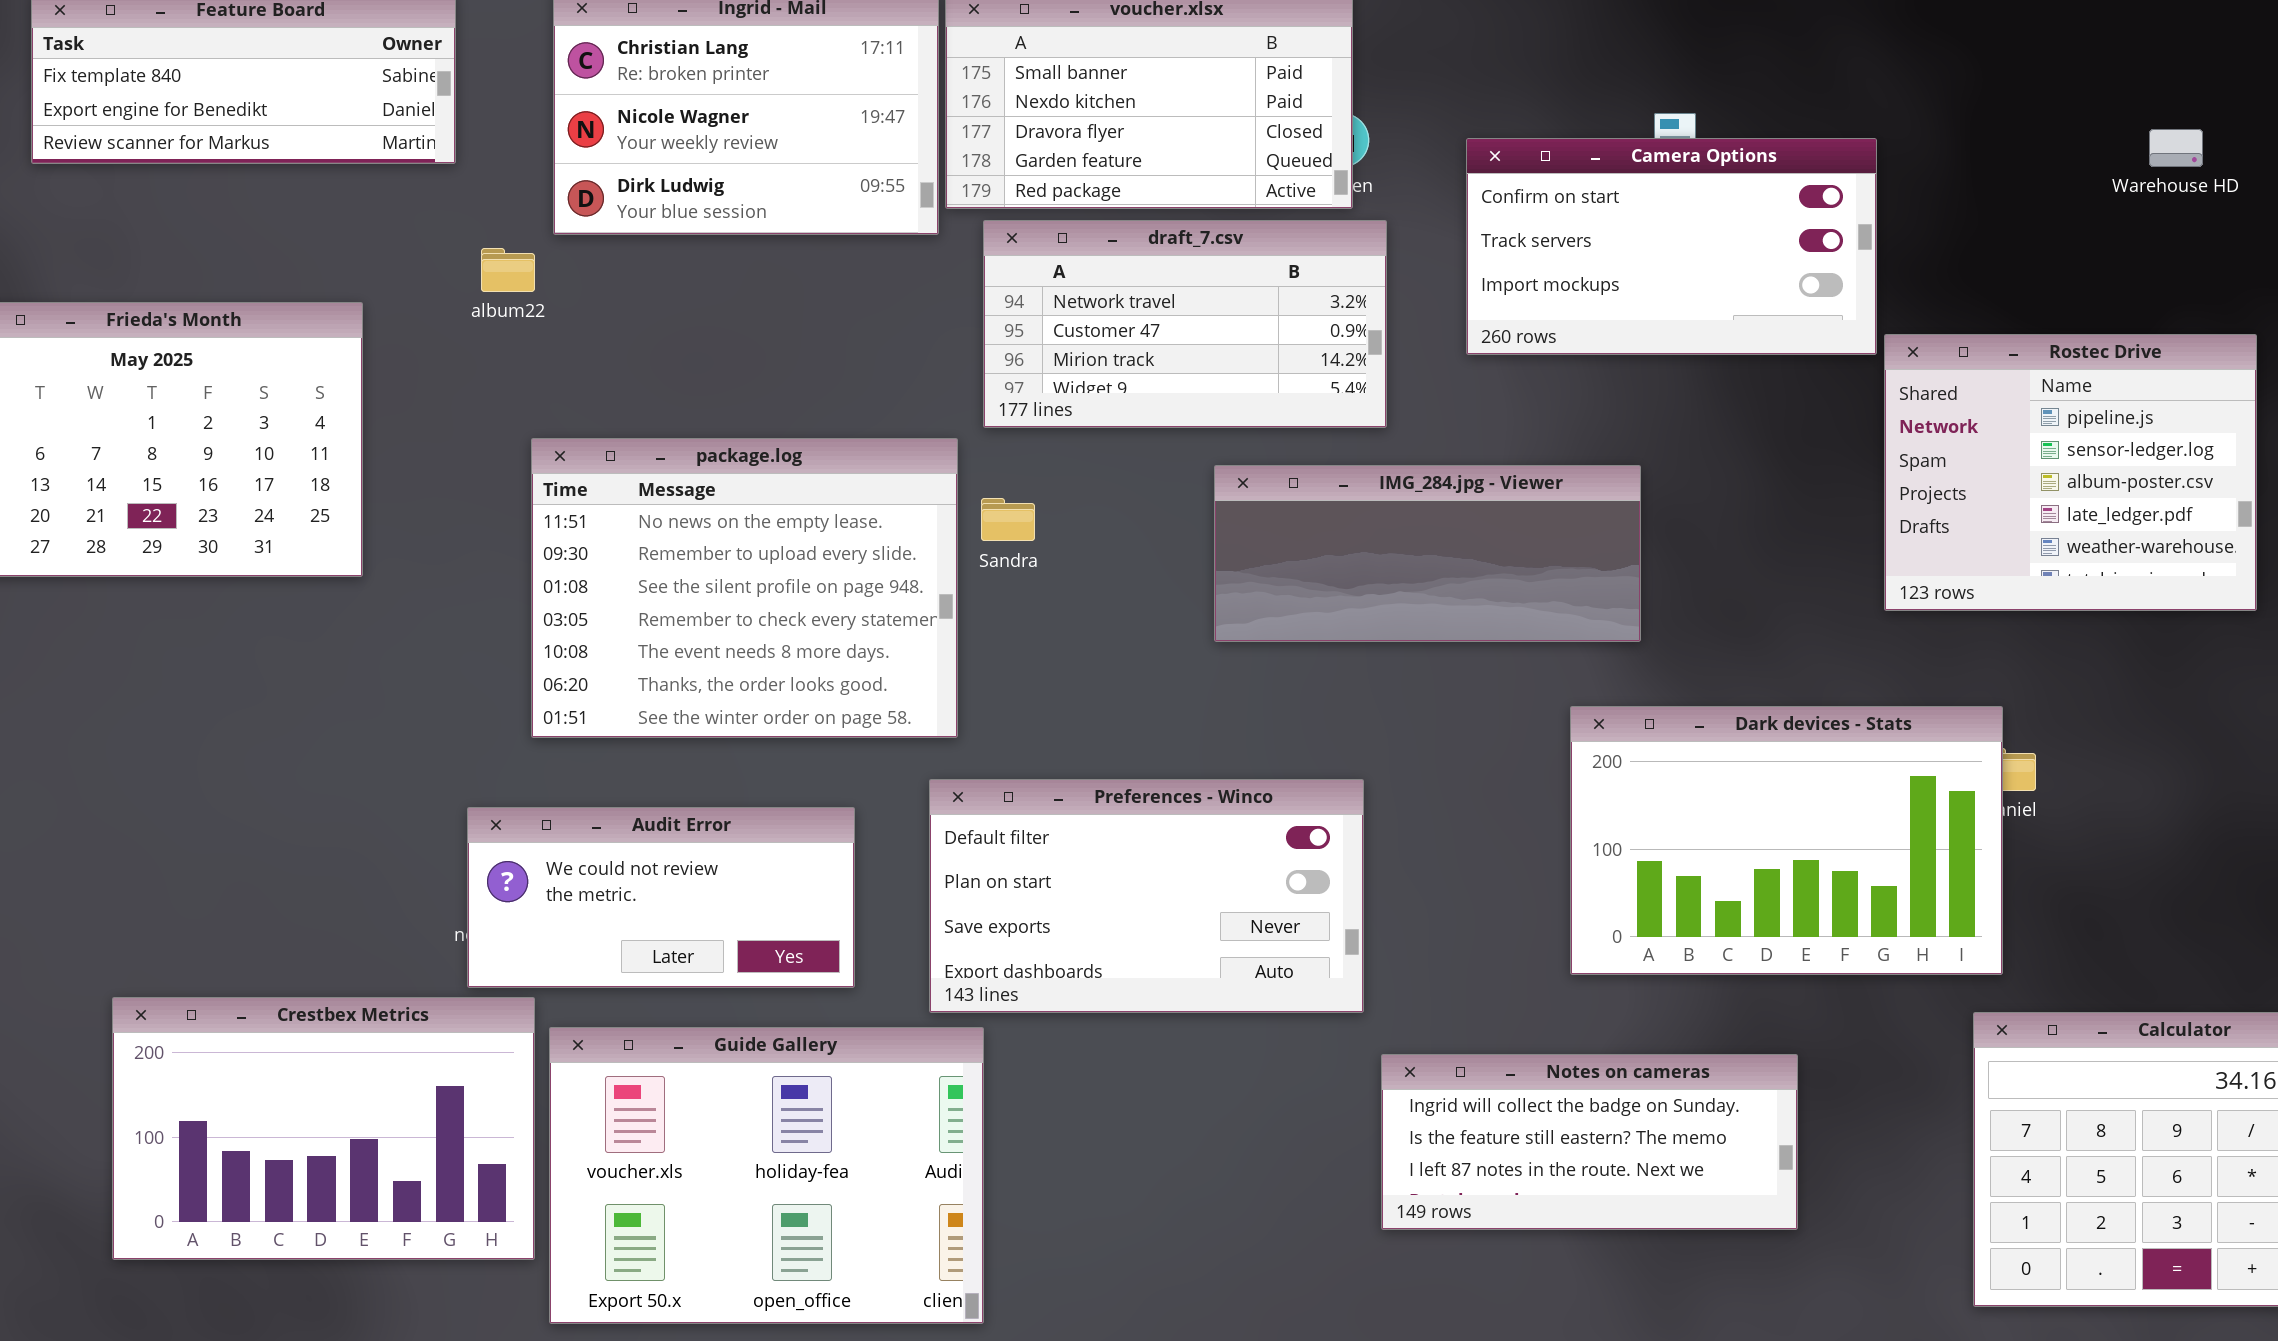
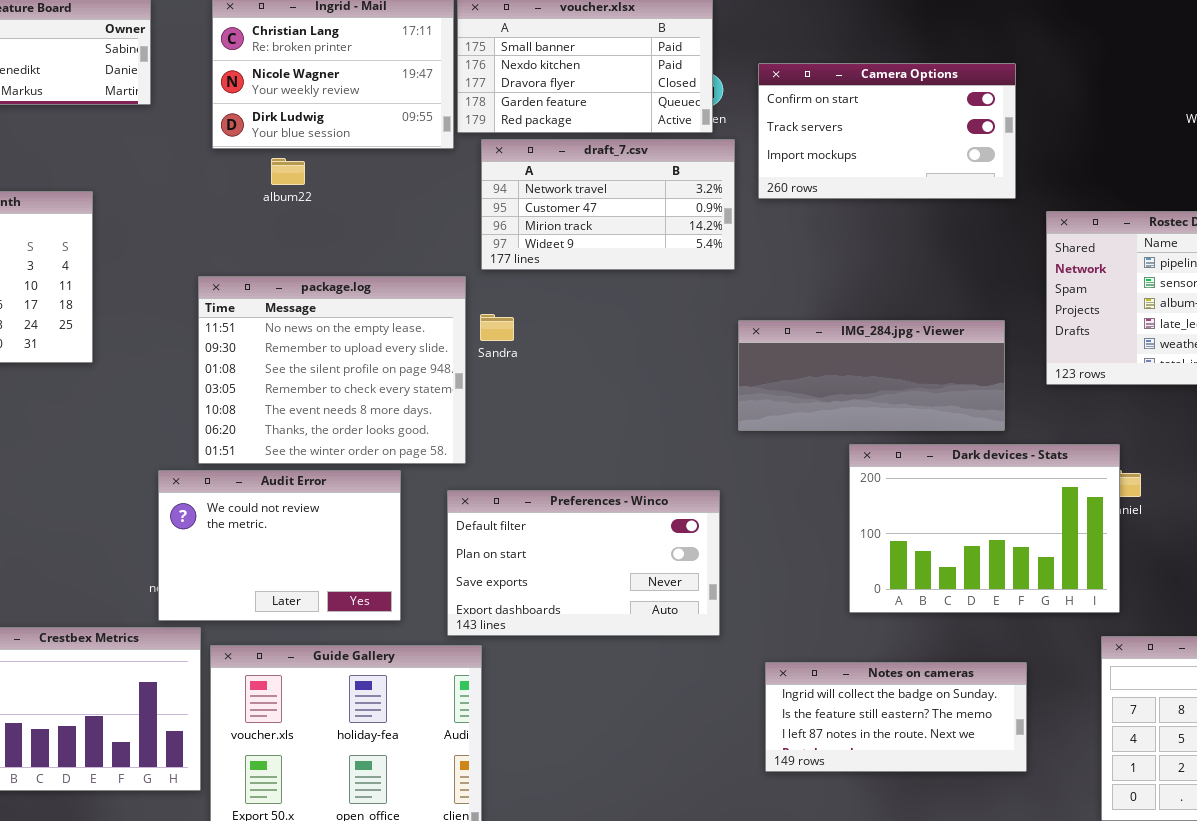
Camera Options: [1466,138,1877,355] -> [758,63,1016,199], moved
album22: [481,248,535,292] -> [271,158,305,185], moved
IMG_284.jpg - Viewer: [1214,465,1641,642] -> [738,320,1005,431], moved
Audit Error: [467,807,855,988] -> [158,470,401,621], resized
Notes on cameras: [1381,1054,1798,1230] -> [765,662,1027,772], moved

